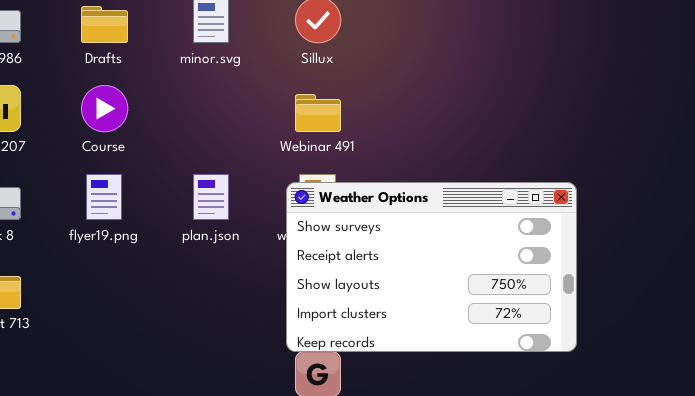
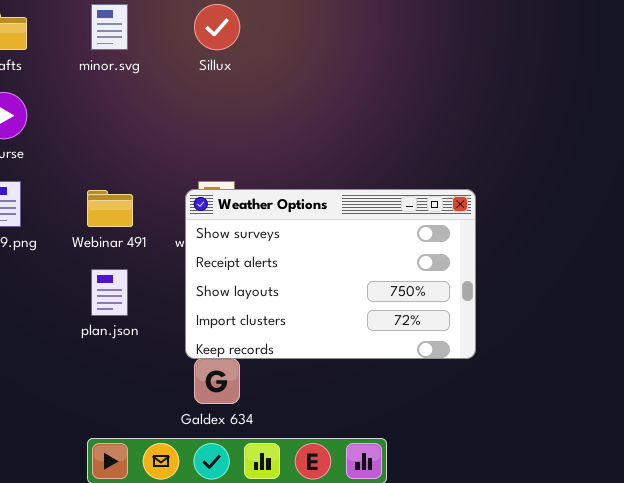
Webinar 491: [295,94,341,132] -> [87,190,133,227], moved
plan.json: [193,174,229,220] -> [91,269,128,316], moved

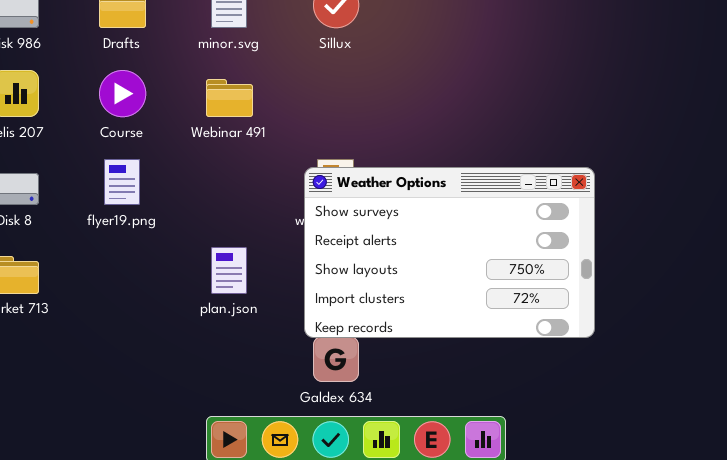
Webinar 491: [87,190,133,227] -> [206,79,253,117], moved

